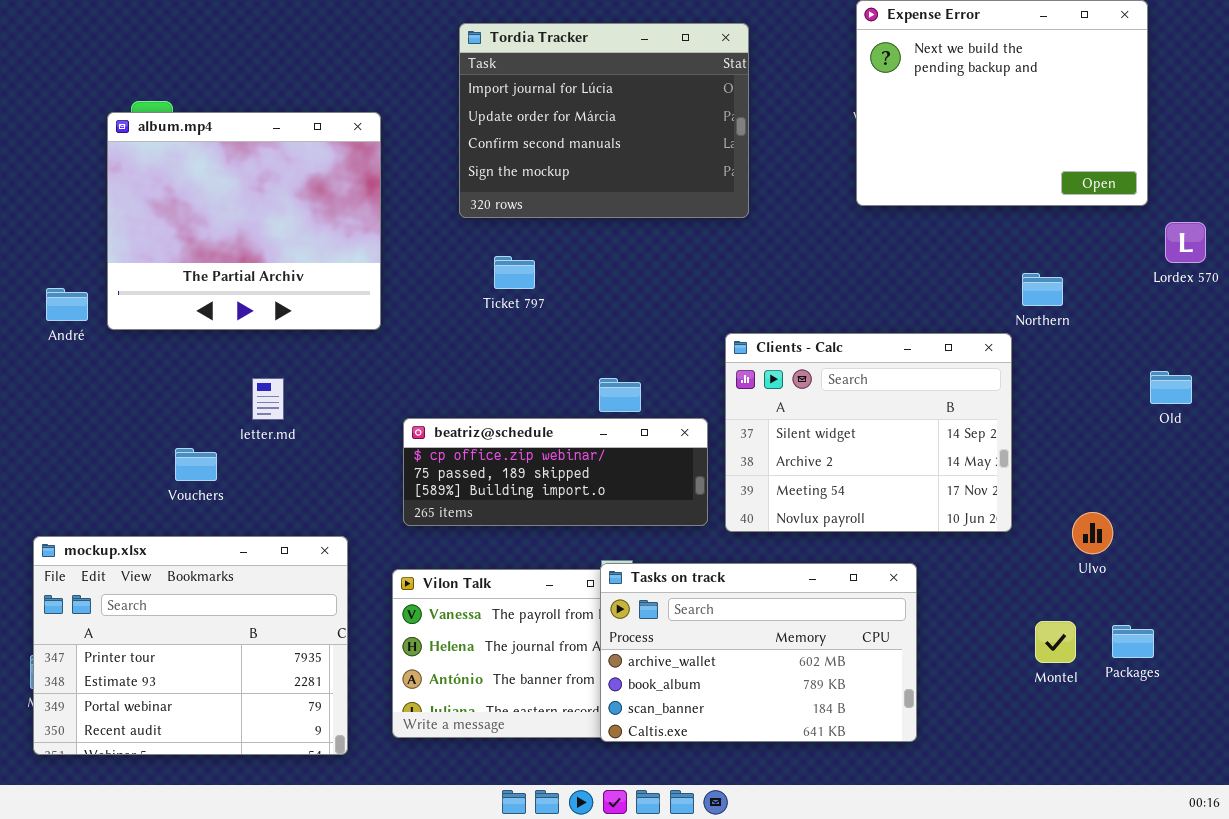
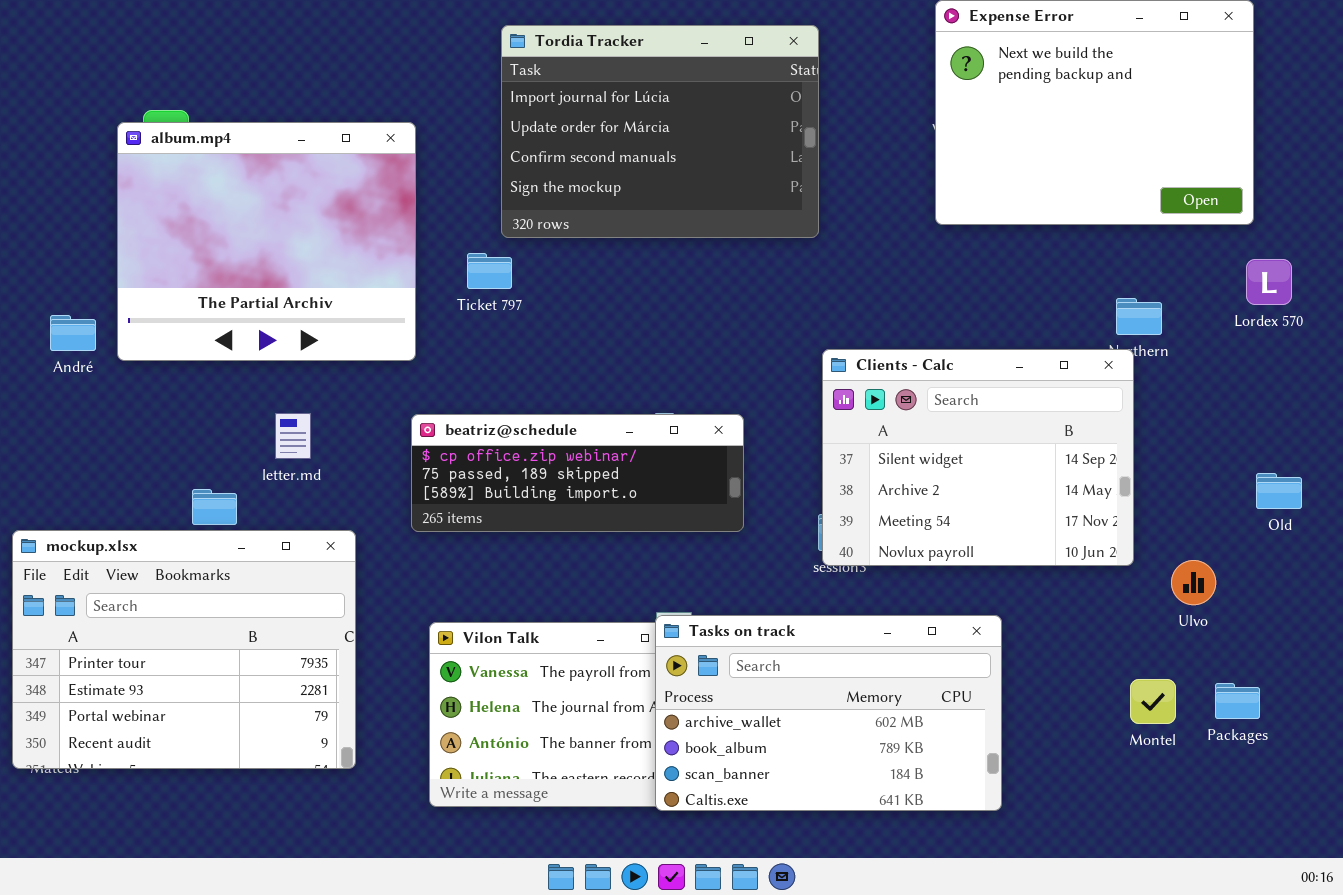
Lordex 570: [1165,222,1206,263] -> [1246,259,1292,305], moved
Ticket 797: [494,256,535,289] -> [467,253,512,289], moved
Clients - Calc: [725,333,1012,532] -> [822,349,1134,566], moved
Old: [1150,371,1192,404] -> [1256,473,1302,509], moved
beatriz@schedule: [403,418,708,526] -> [411,414,744,532], moved
mockup.xlsx: [33,536,348,755] -> [12,530,356,769], moved

